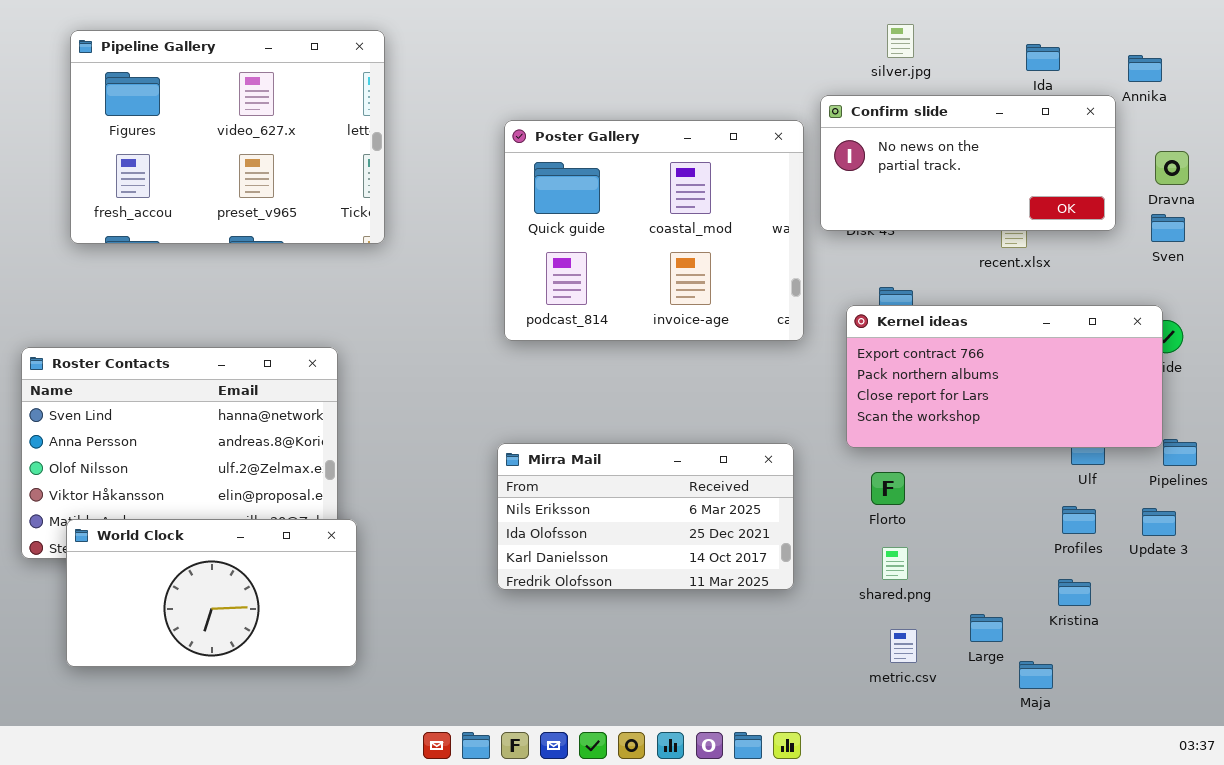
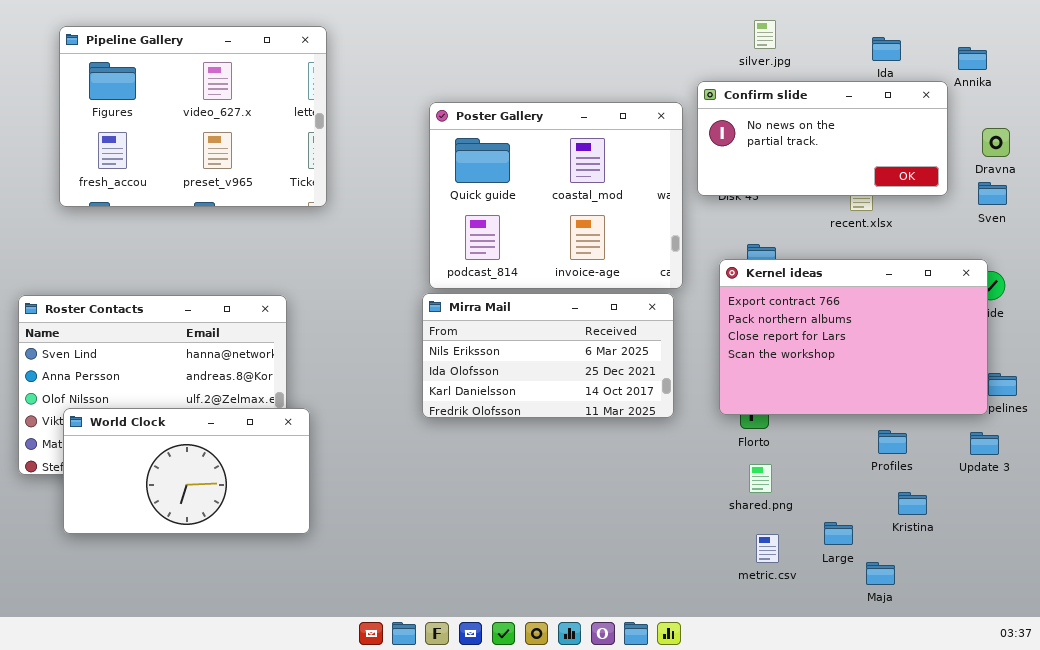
Kernel ideas: [846,305,1163,448] -> [719,259,988,415], resized
Mirra Mail: [497,443,794,590] -> [422,293,674,418], moved
Profiles: [1062,506,1096,534] -> [878,430,907,454], moved
World Clock: [66,519,357,667] -> [63,408,310,534], moved

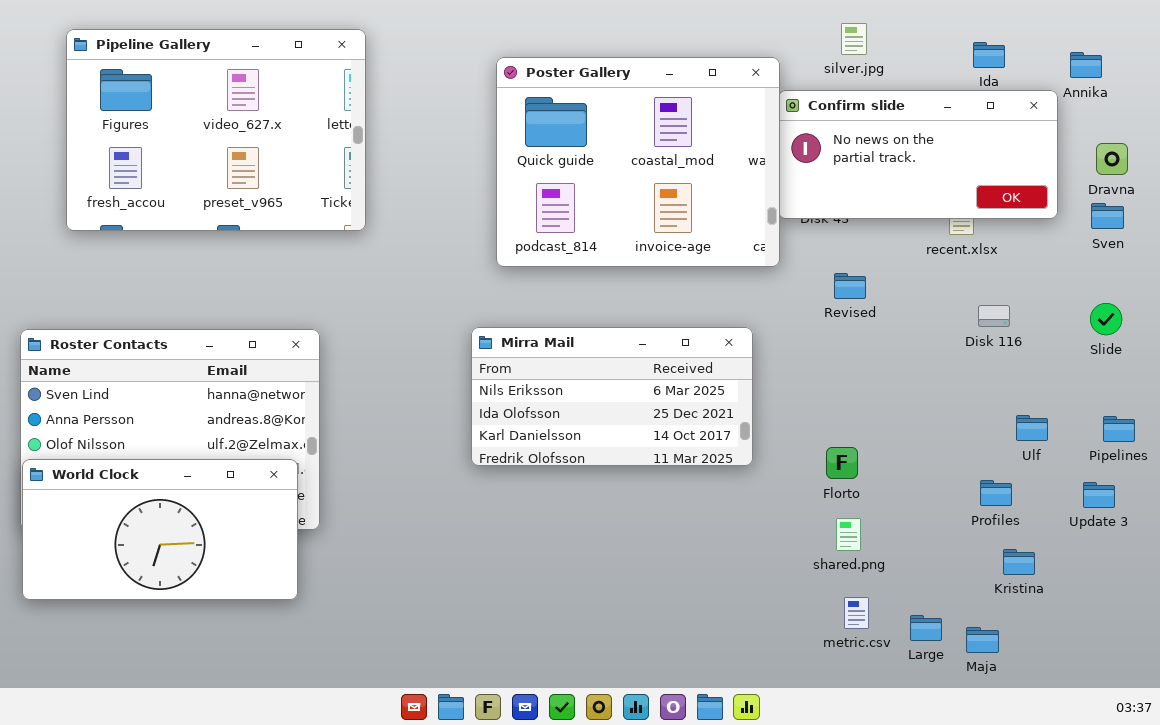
Poster Gallery: [429,102,683,289] -> [496,57,780,267], moved
Kernel ideas: [719,259,988,415] -> none, closed
World Clock: [63,408,310,534] -> [22,459,298,600], moved
Large: [824,522,853,545] -> [910,615,942,641], moved

